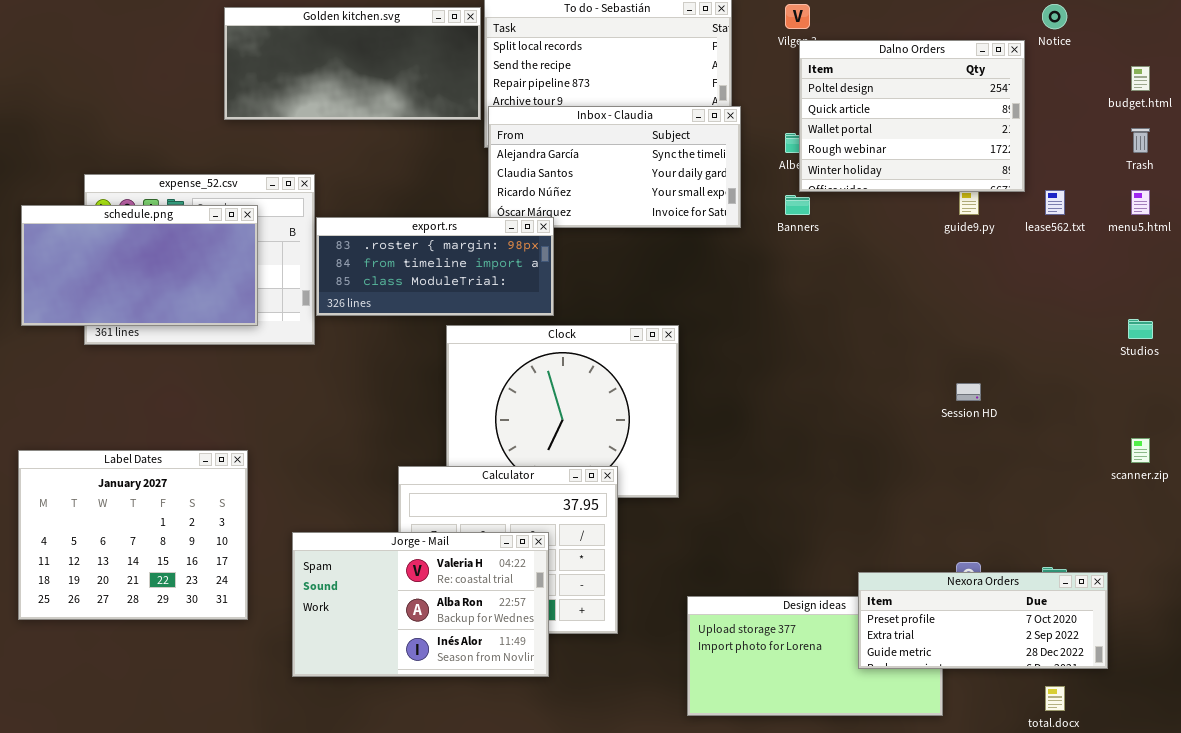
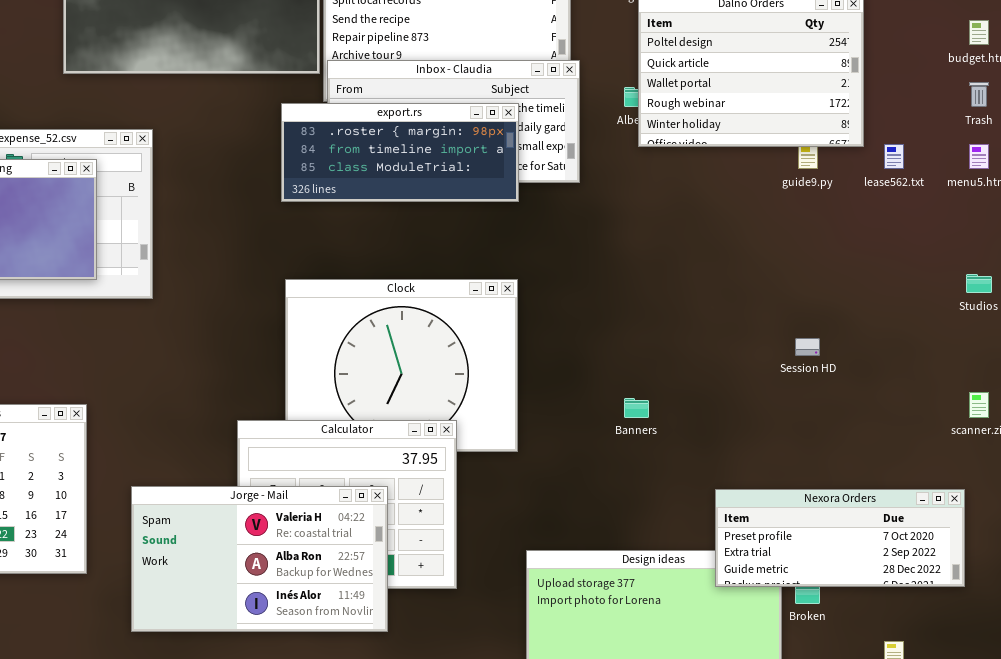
Banners: [785,195,810,215] -> [624,398,649,418], moved
export.rs: [316,217,554,316] -> [281,103,519,202], moved
Nexora Orders: [858,572,1108,669] -> [715,489,965,587], moved

